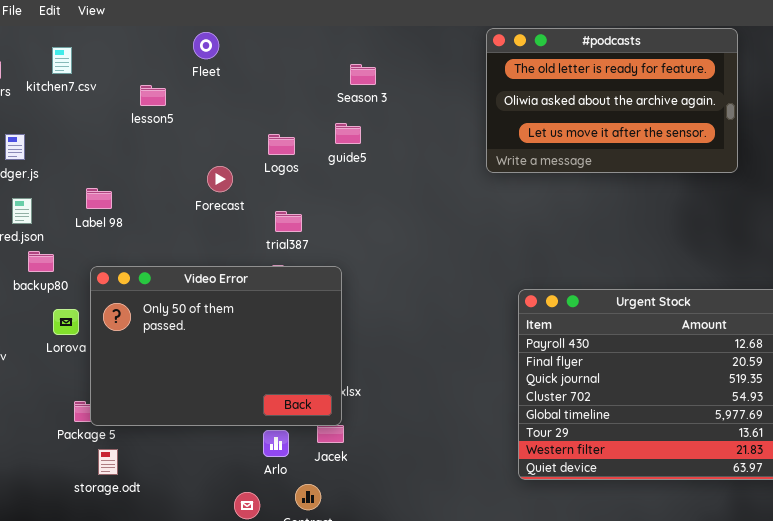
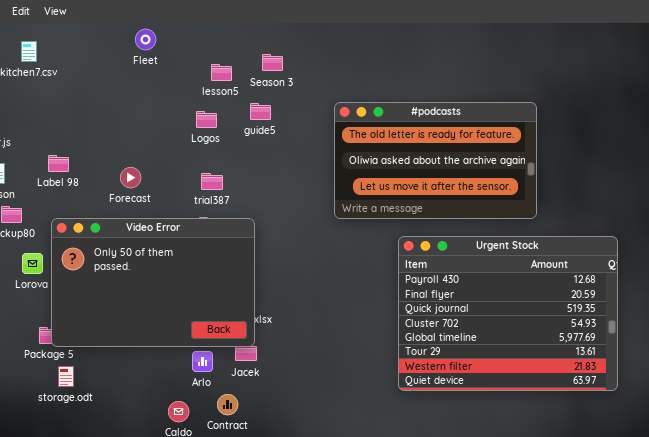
#podcasts: [486,28,738,173] -> [334,102,537,219], moved
lesson5: [140,85,166,106] -> [211,64,232,81], moved
Forecast: [207,166,233,192] -> [120,167,141,188], moved

